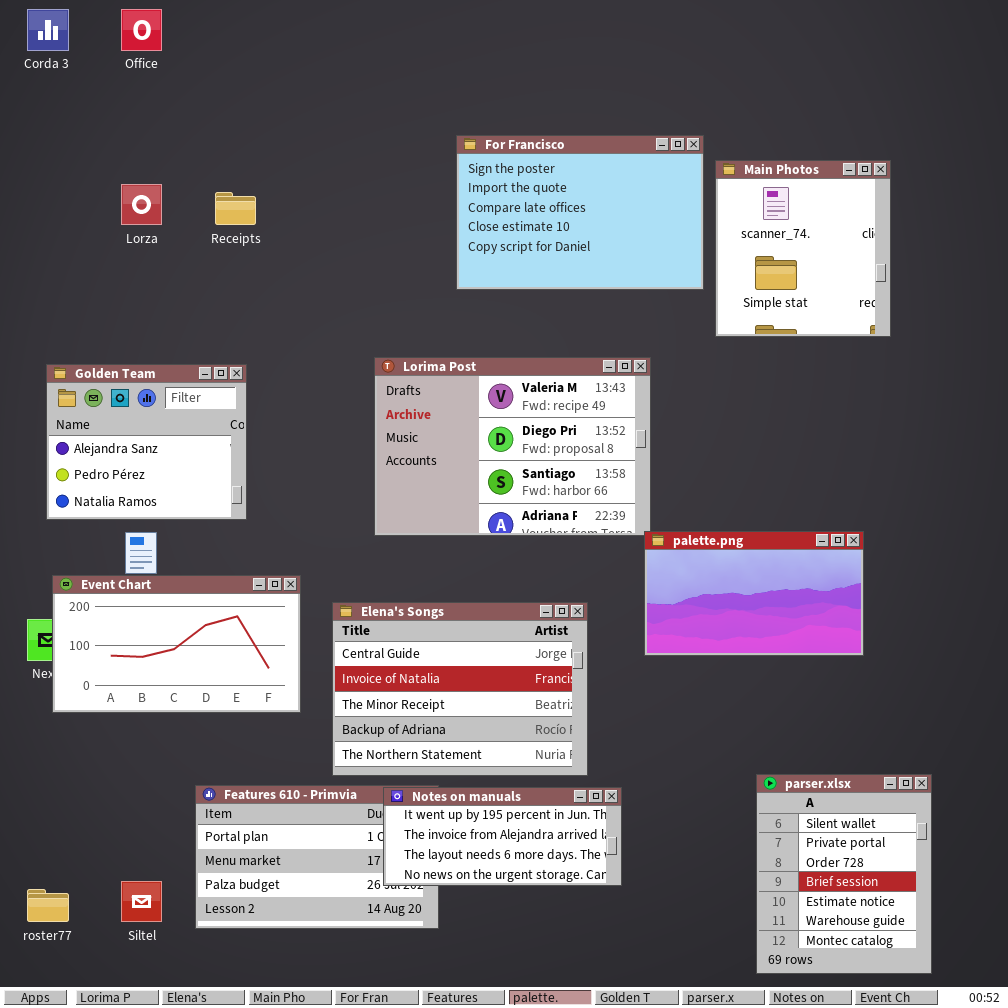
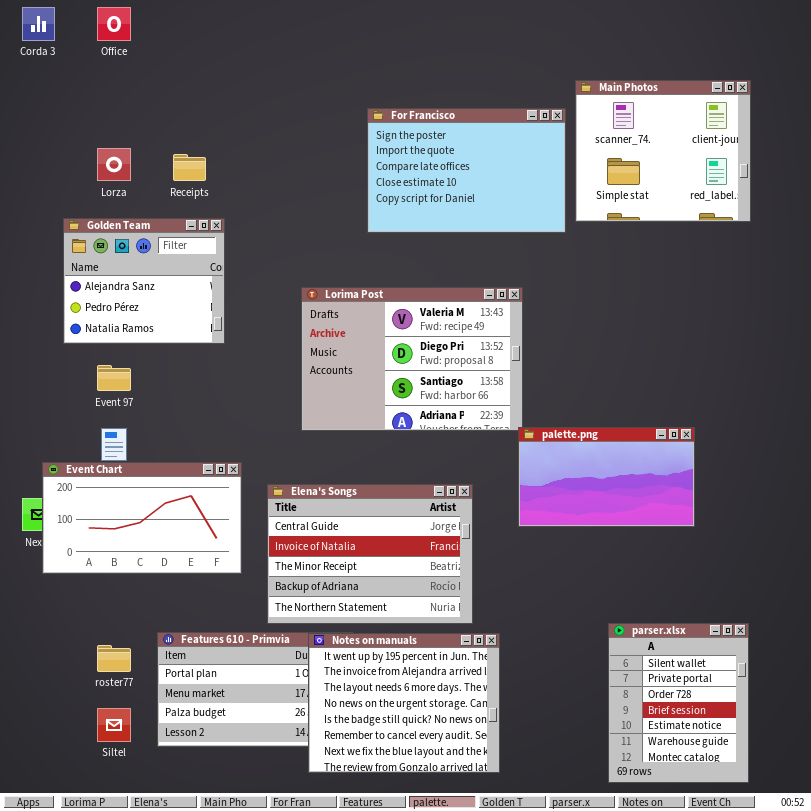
Main Photos: [715,160,891,337] -> [575,80,751,222], moved, resized
Golden Team: [46,364,247,520] -> [63,218,225,344], moved
Notes on manuals: [383,787,622,886] -> [308,633,500,773], resized
roster77: [27,889,69,922] -> [97,645,131,672], moved

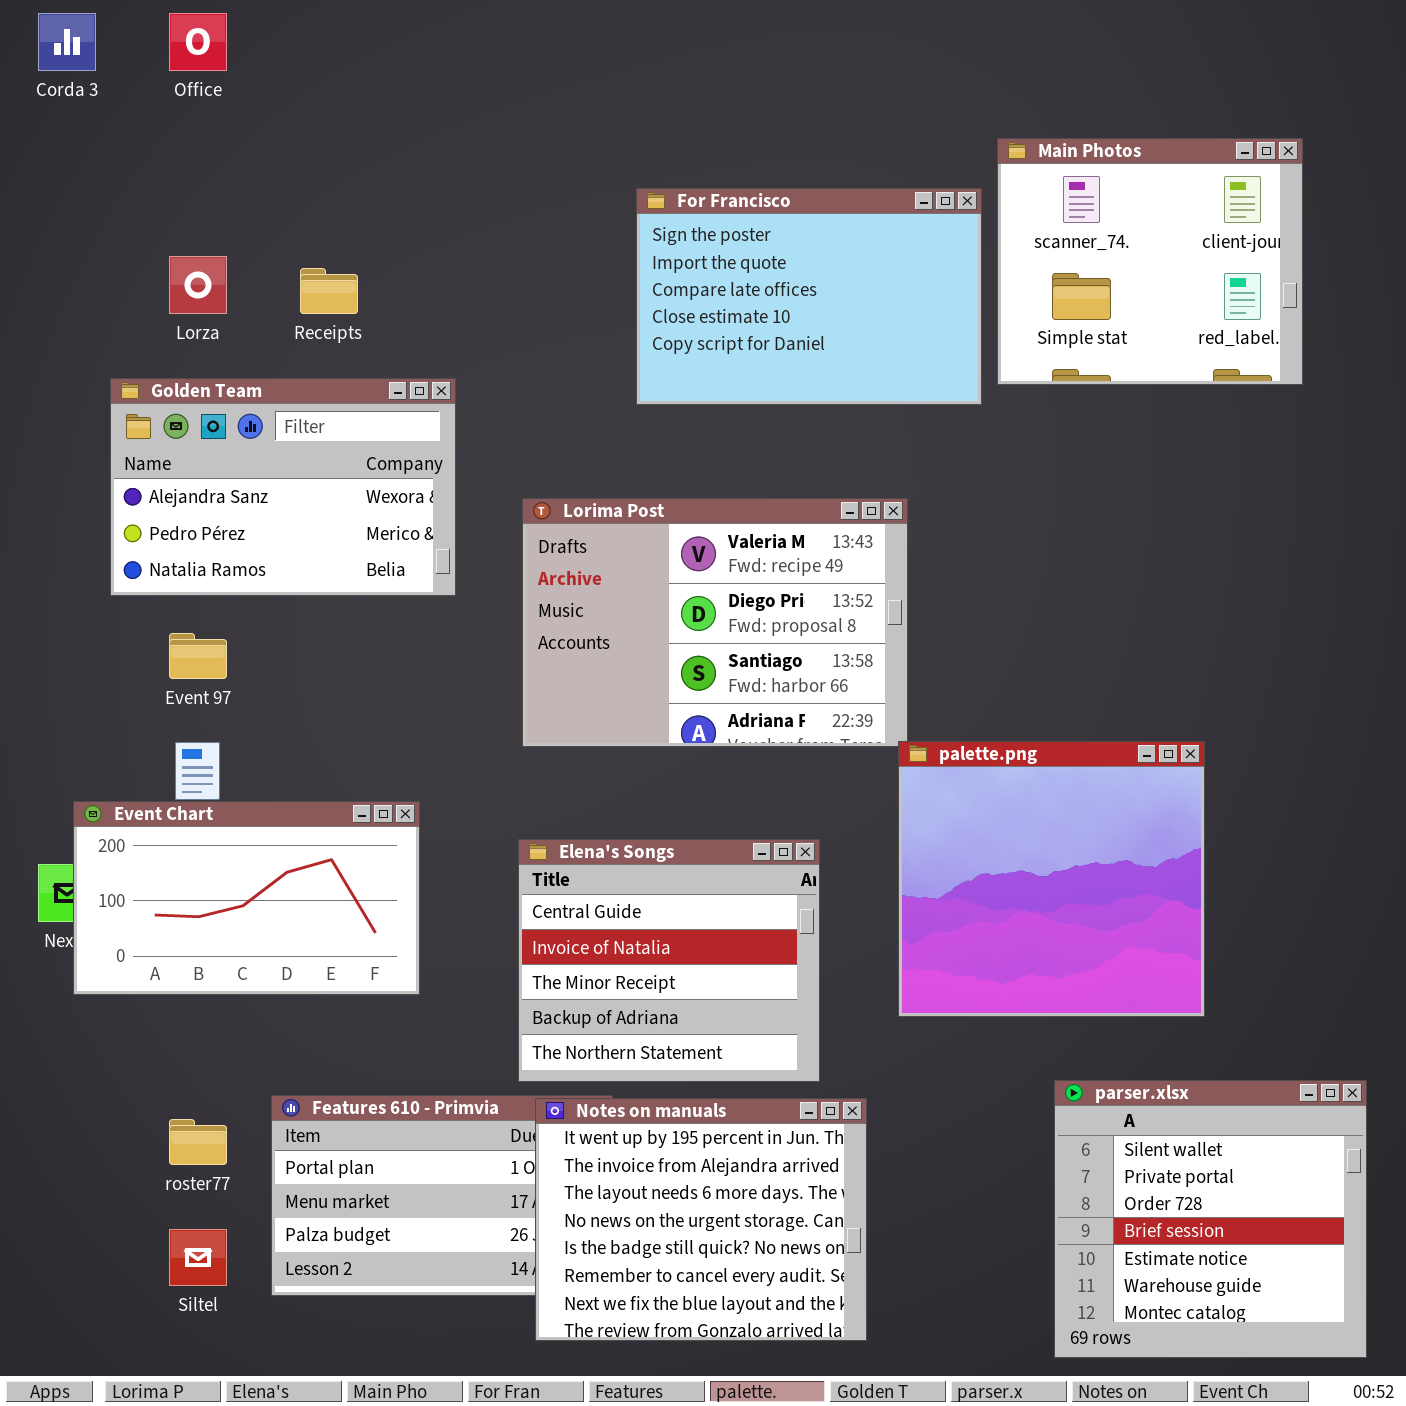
Golden Team: [63,218,225,344] -> [110,378,456,596], resized
palette.png: [518,427,695,527] -> [898,741,1205,1017], resized
Elena's Songs: [267,484,473,624] -> [518,839,820,1082], resized
parser.xlsx: [608,623,749,783] -> [1054,1080,1367,1358], resized

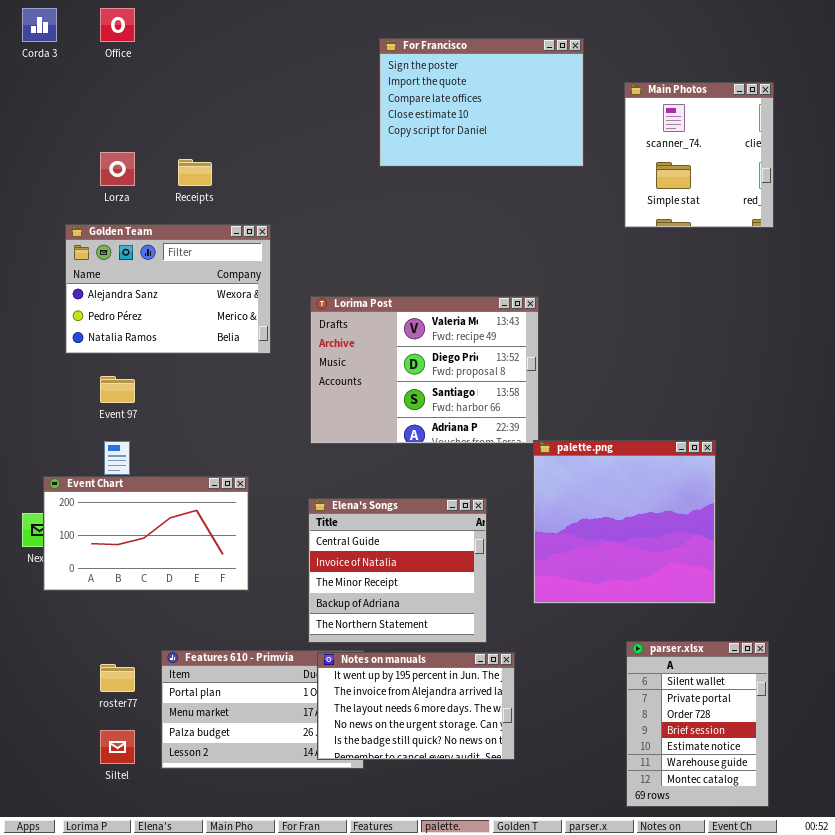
Main Photos: [997,138,1303,385] -> [624,82,774,228], resized
For Francisco: [636,188,982,405] -> [379,38,584,167], moved
parser.xlsx: [1054,1080,1367,1358] -> [626,641,769,807], resized
Notes on manuals: [535,1098,867,1341] -> [317,652,515,760], resized

